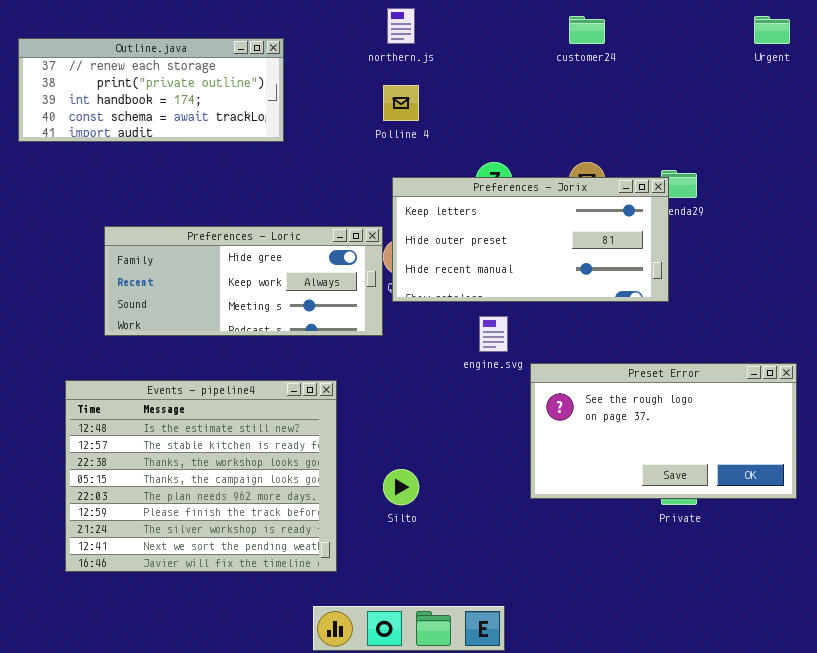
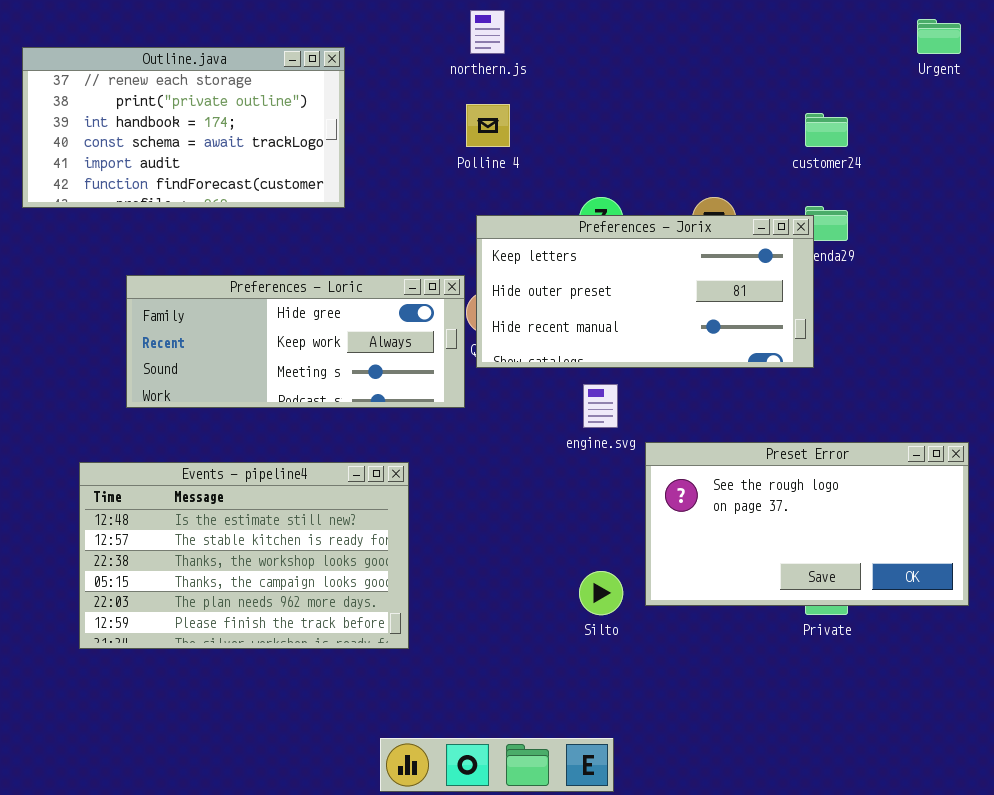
customer24: [569,16,605,44] -> [805,113,848,147], moved
Outline.java: [18,38,284,142] -> [22,47,345,208], resized
Events - pipeline4: [65,380,337,572] -> [79,462,409,649], resized
Silto: [383,469,419,505] -> [579,571,623,615], moved

